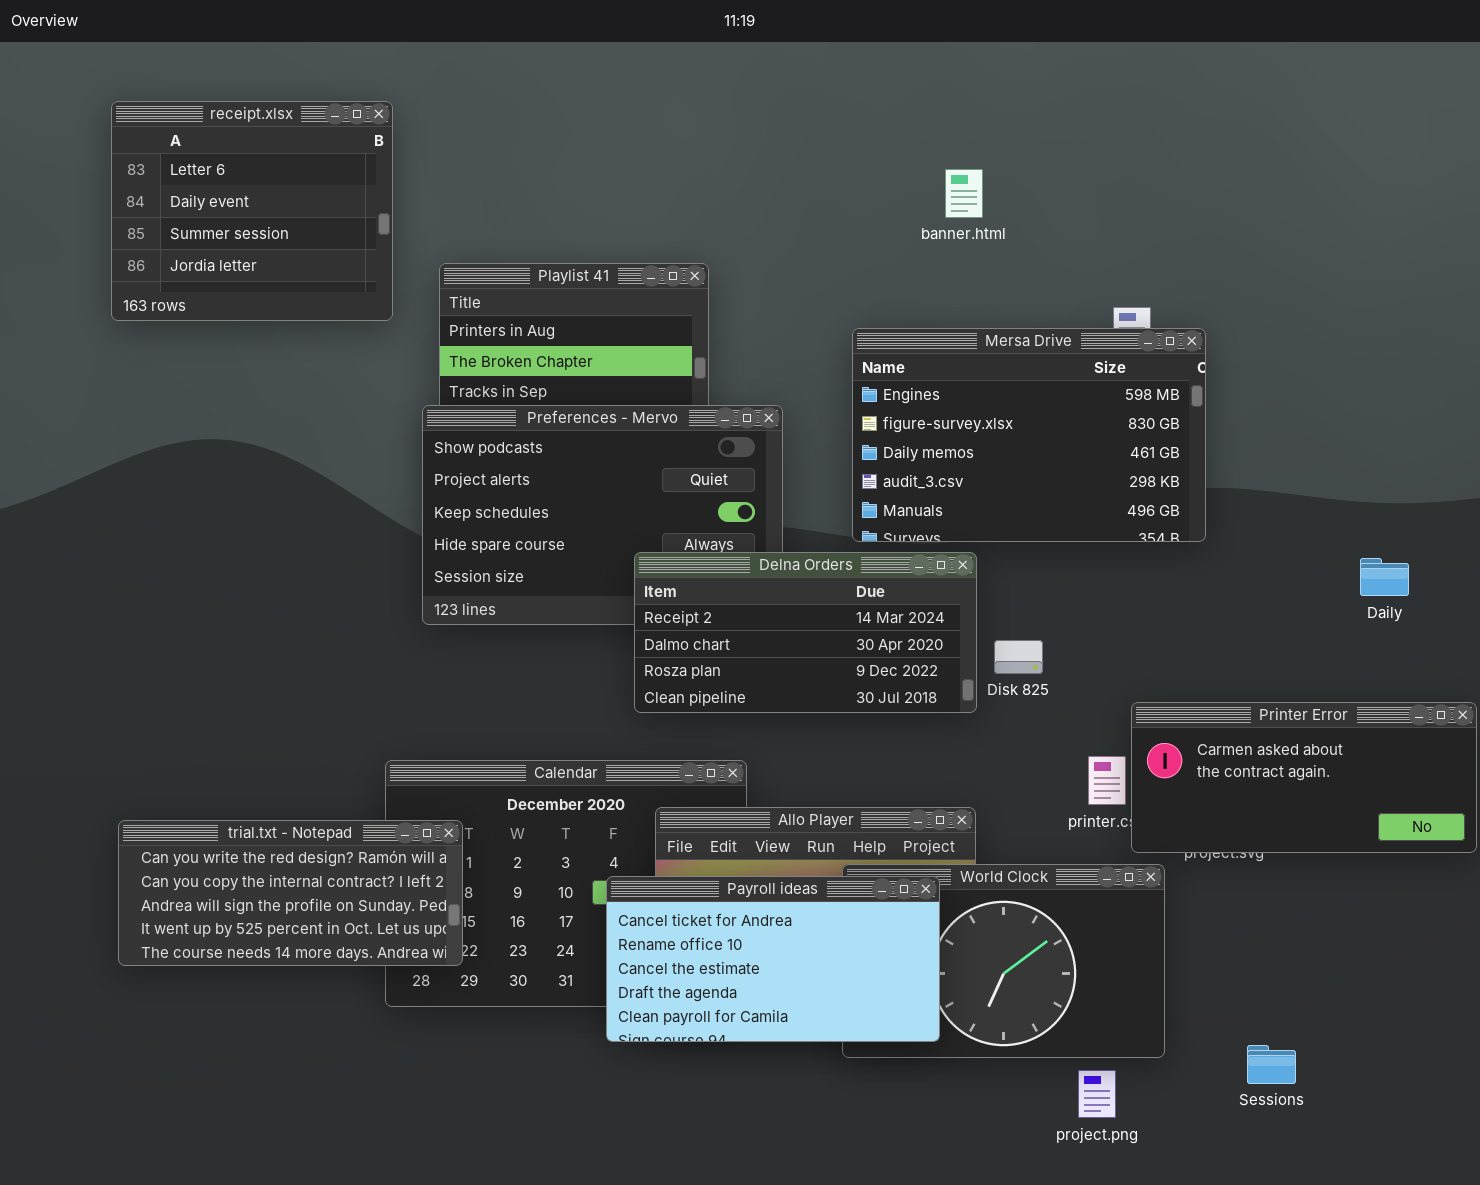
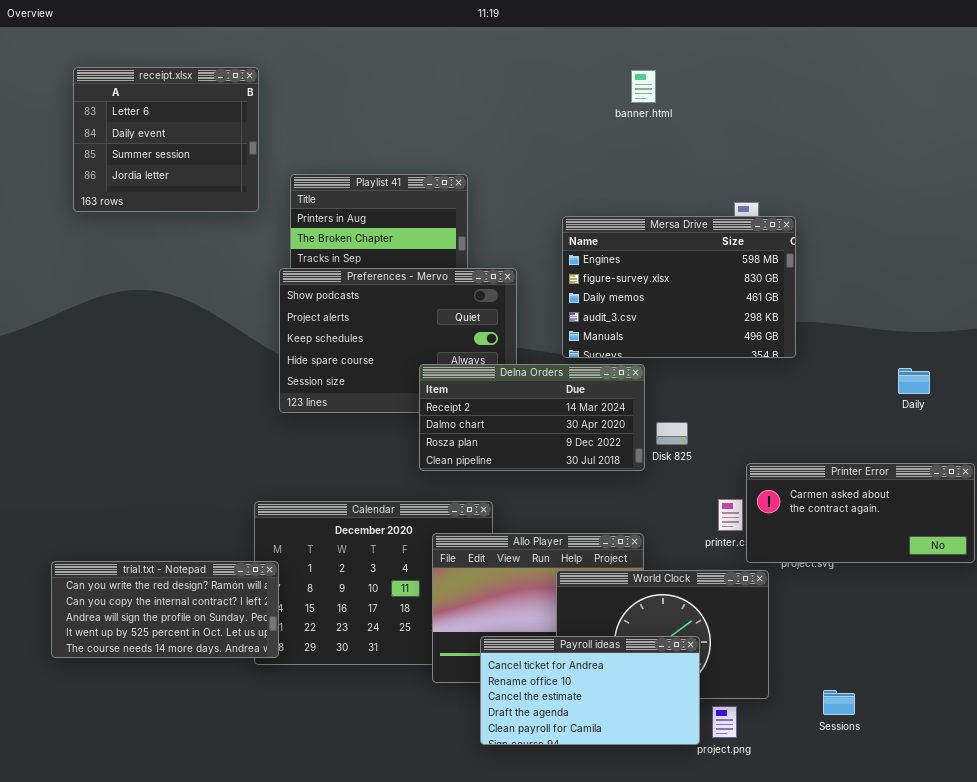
banner.html: [945,169,983,218] -> [631,70,656,103], moved
trial.txt - Notepad: [118,820,463,966] -> [51,561,279,658], moved
Payroll ideas: [606,876,940,1042] -> [480,636,700,745], moved

